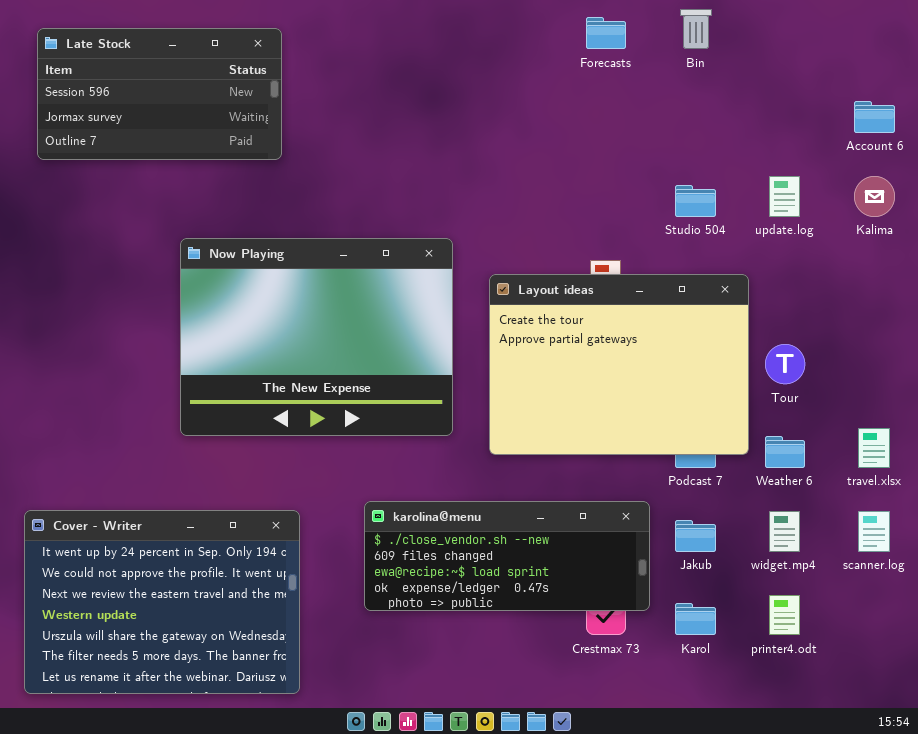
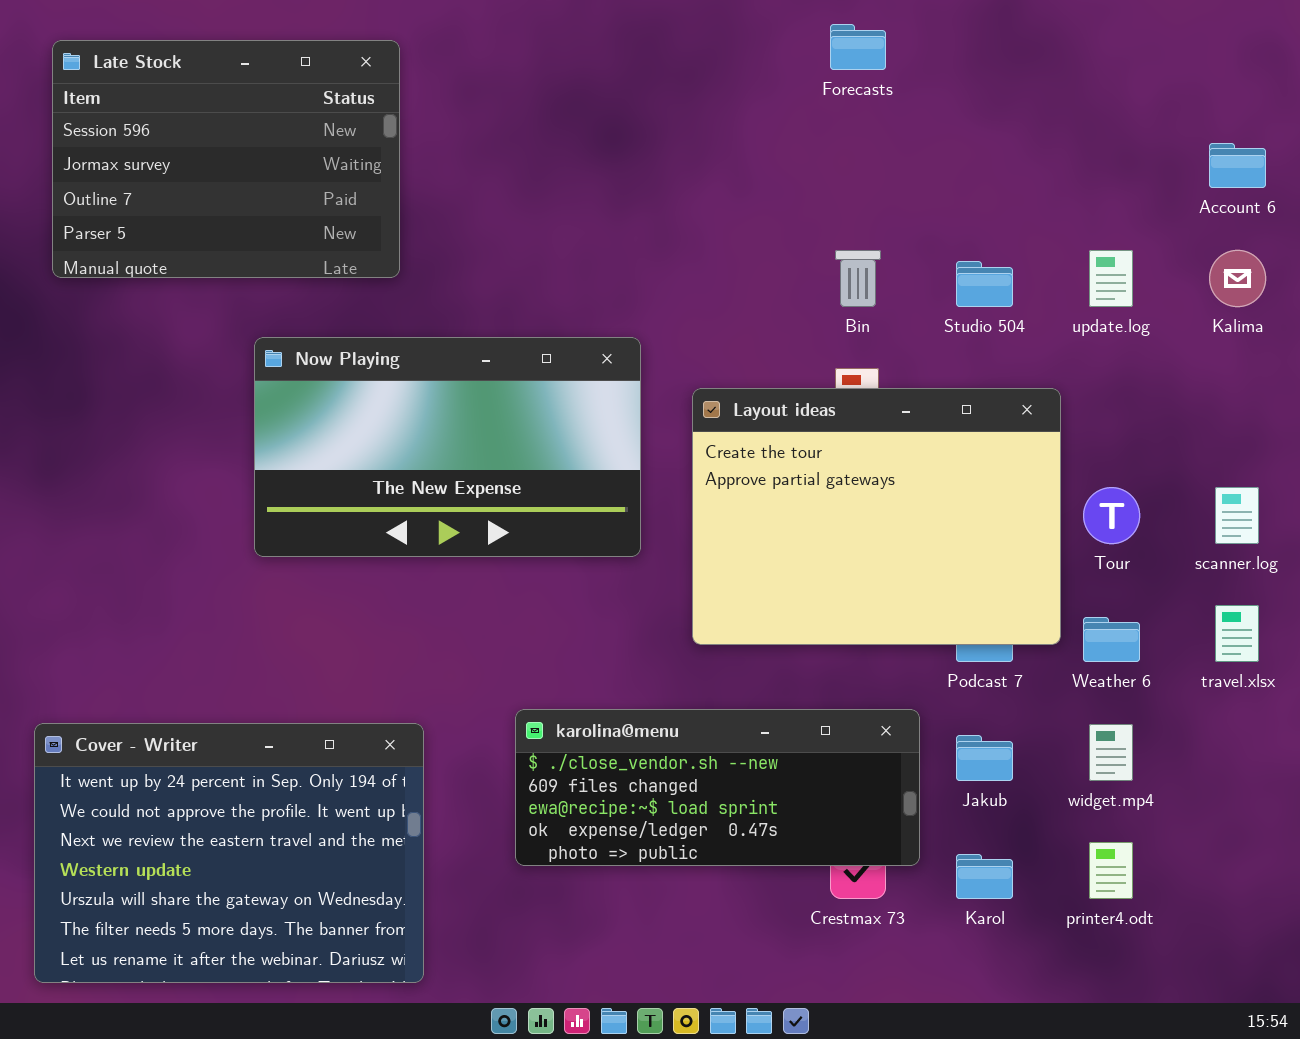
Bin: [680,9,712,49] -> [835,250,881,307], moved
Late Stock: [37,28,282,160] -> [52,40,400,278], resized
Now Playing: [180,238,453,436] -> [254,337,641,557], resized
scanner.log: [858,511,890,552] -> [1215,487,1259,544], moved

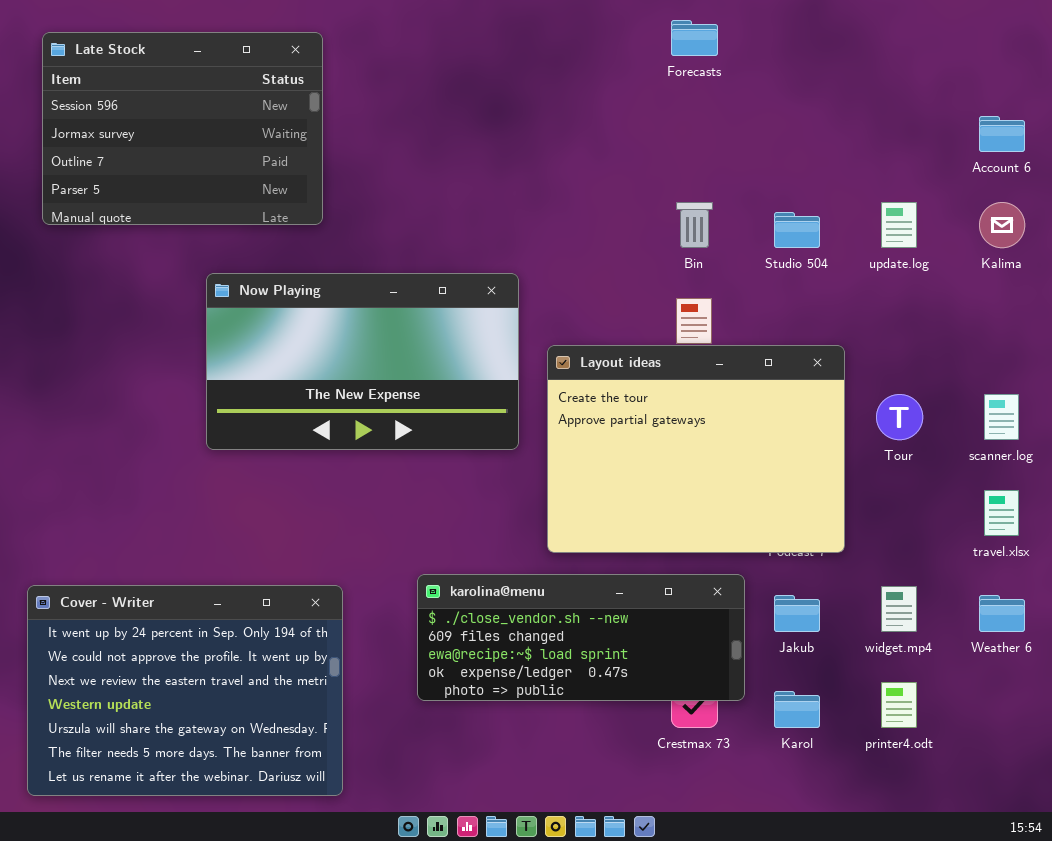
Layout ideas: [692,388,1061,645] -> [547,345,845,553], moved
Weather 6: [1083,617,1140,662] -> [979,595,1025,632], moved

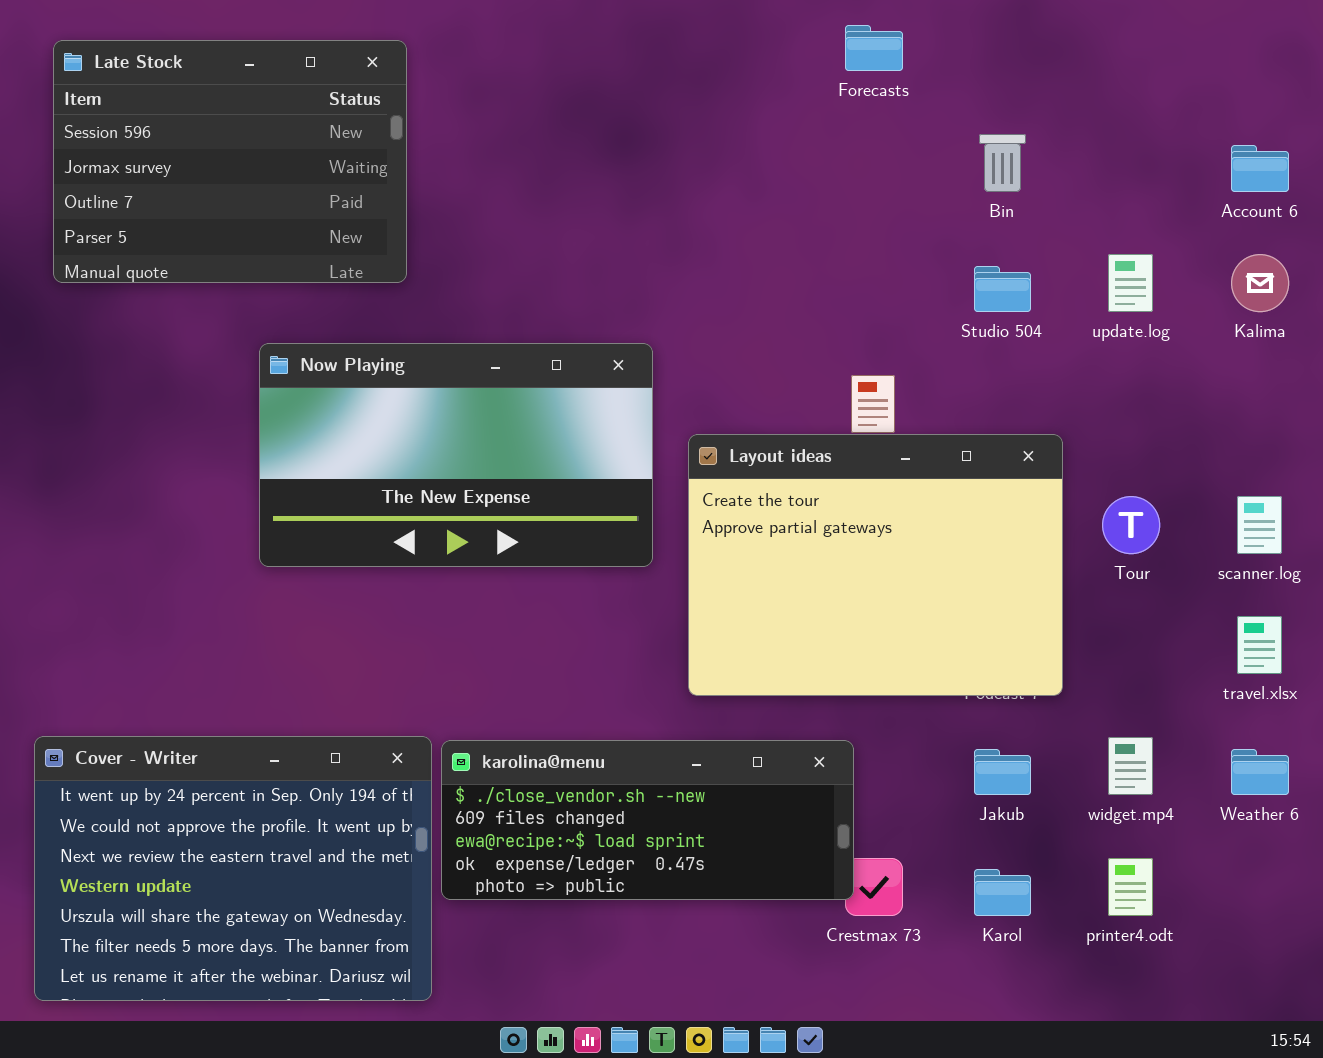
Bin: [676,202,713,248] -> [979,134,1026,192], moved
karolina@menu: [417,574,745,701] -> [441,740,854,900], moved

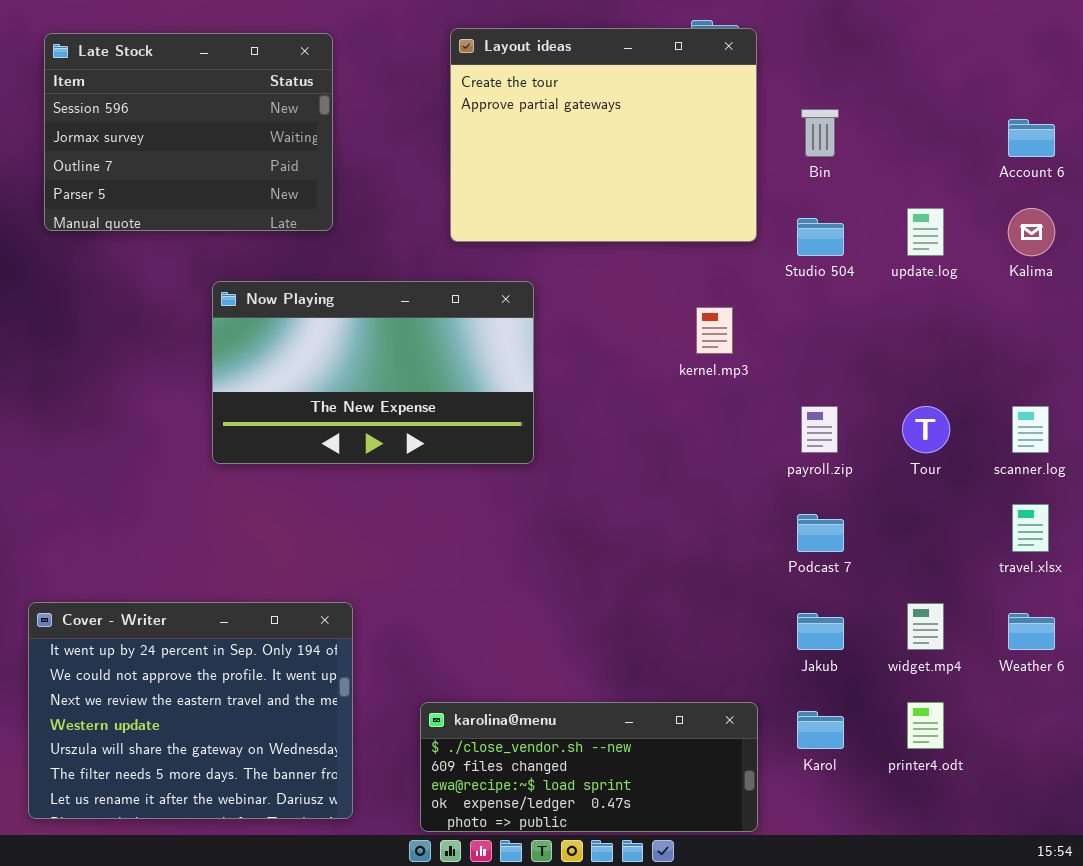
Layout ideas: [688,434,1063,696] -> [450,28,757,242], moved
karolina@menu: [441,740,854,900] -> [420,702,758,832], moved

